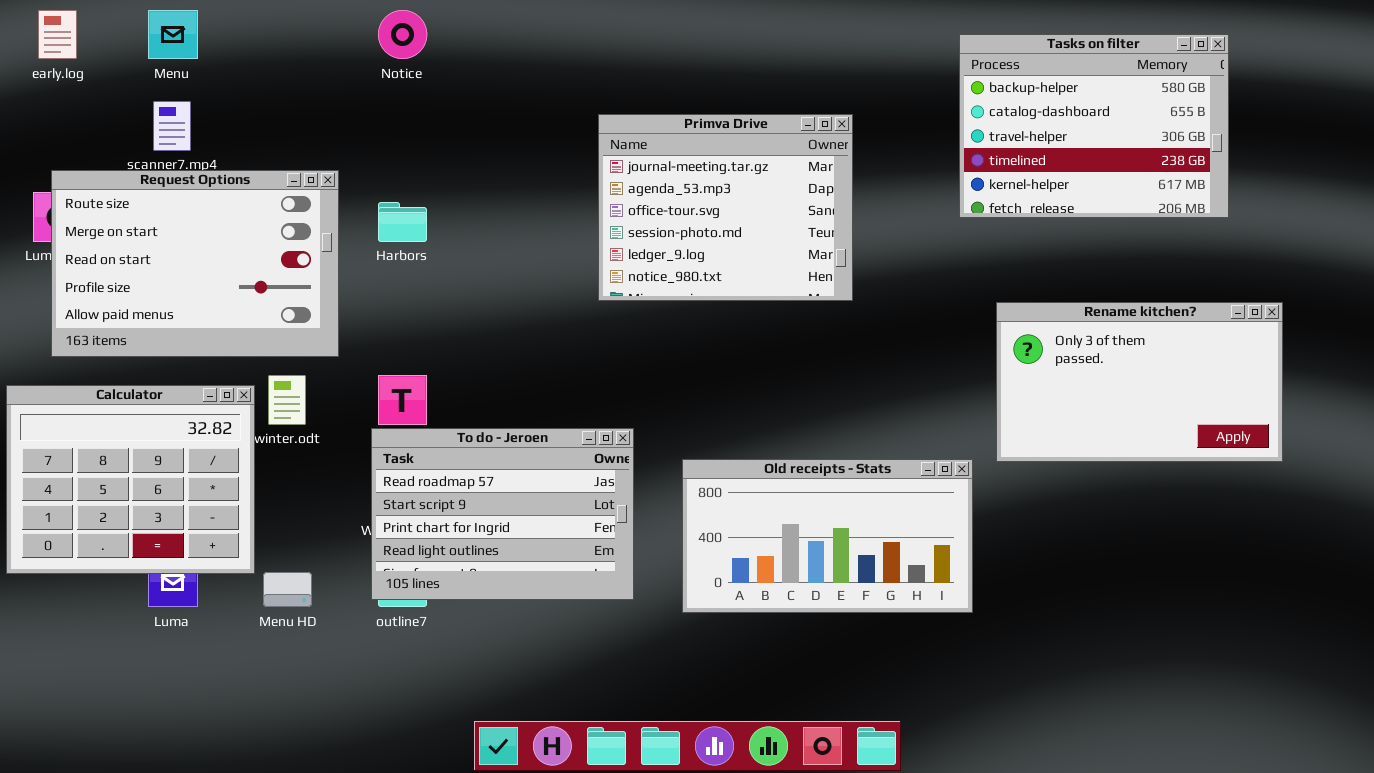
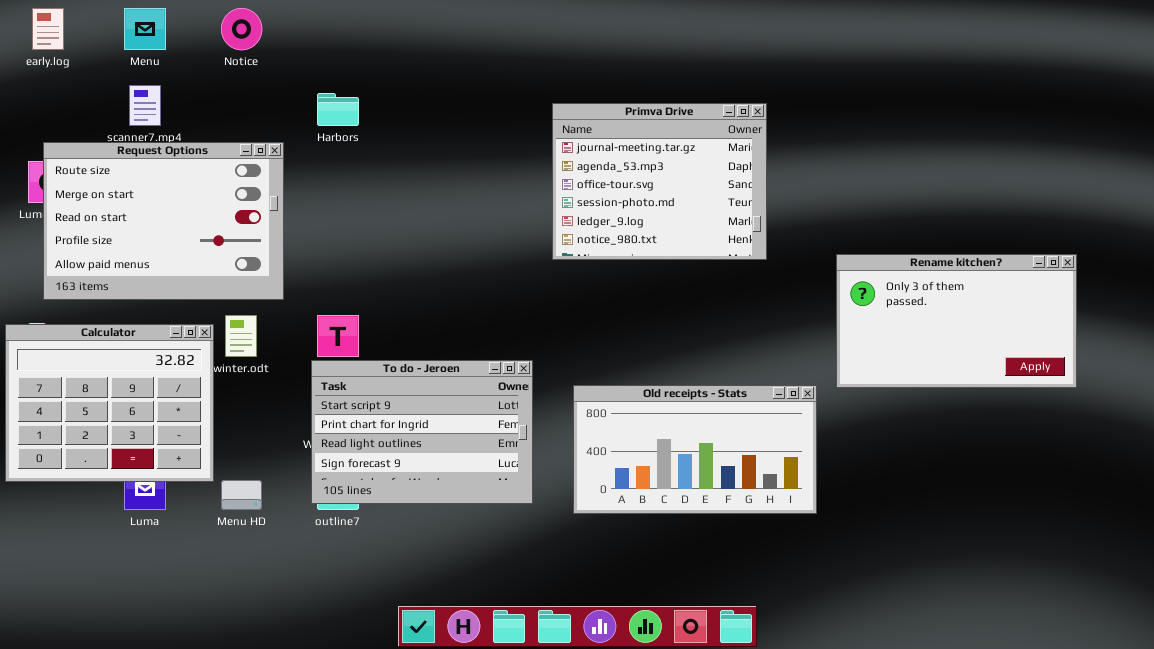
Notice: [378,10,427,59] -> [221,8,262,50], moved
Tasks on filter: [959,34,1229,218] -> none, closed
Primva Drive: [598,114,853,301] -> [552,103,767,260], moved
Harbors: [378,202,427,242] -> [317,93,359,126], moved
To do - Jeroen: [371,428,634,600] -> [311,360,533,504], scrolled down 1 row

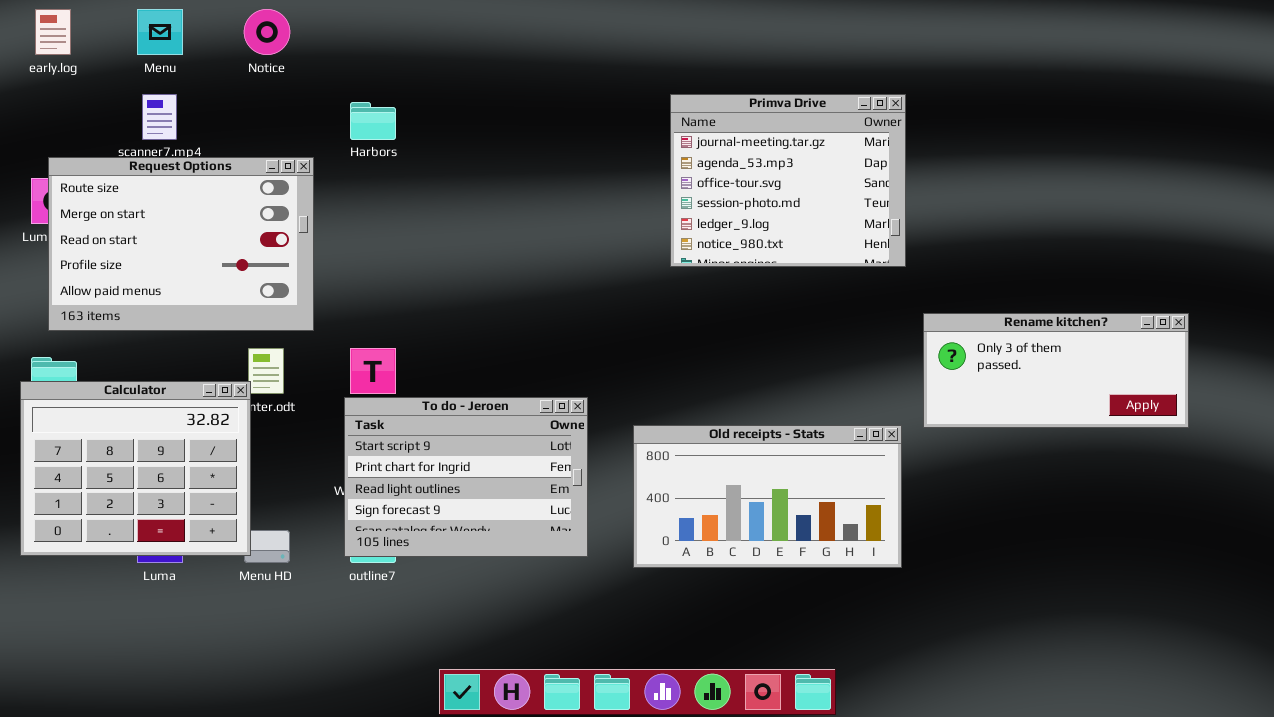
Primva Drive: [552,103,767,260] -> [670,94,906,267], moved
Rename kitchen?: [836,254,1077,388] -> [923,313,1189,428], resized
Calculator: [5,324,214,482] -> [20,381,251,556], moved

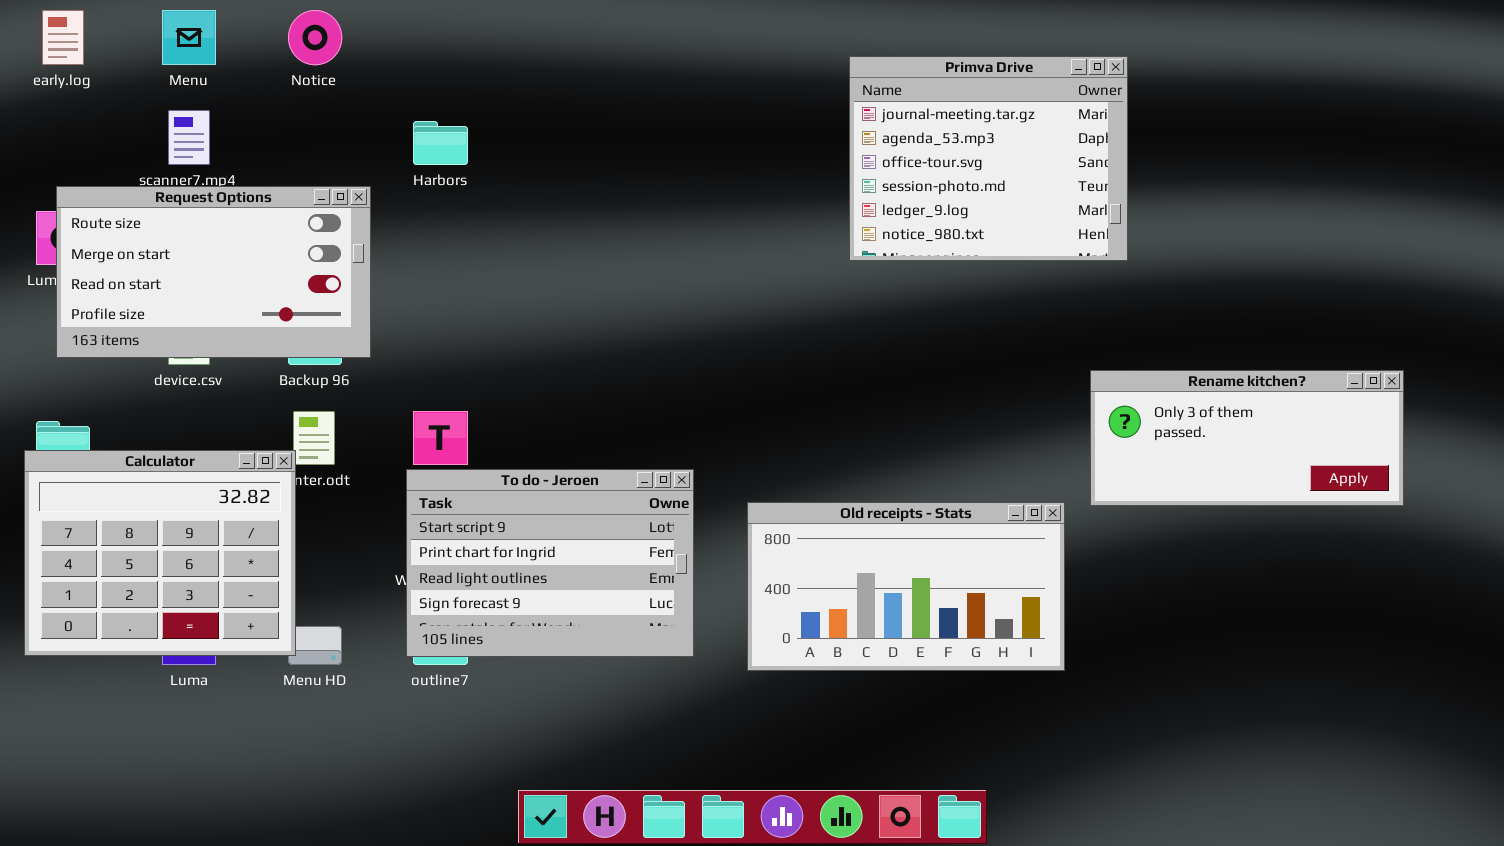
Primva Drive: [670,94,906,267] -> [849,56,1128,261], moved
Request Options: [48,157,314,331] -> [56,186,371,358], resized

